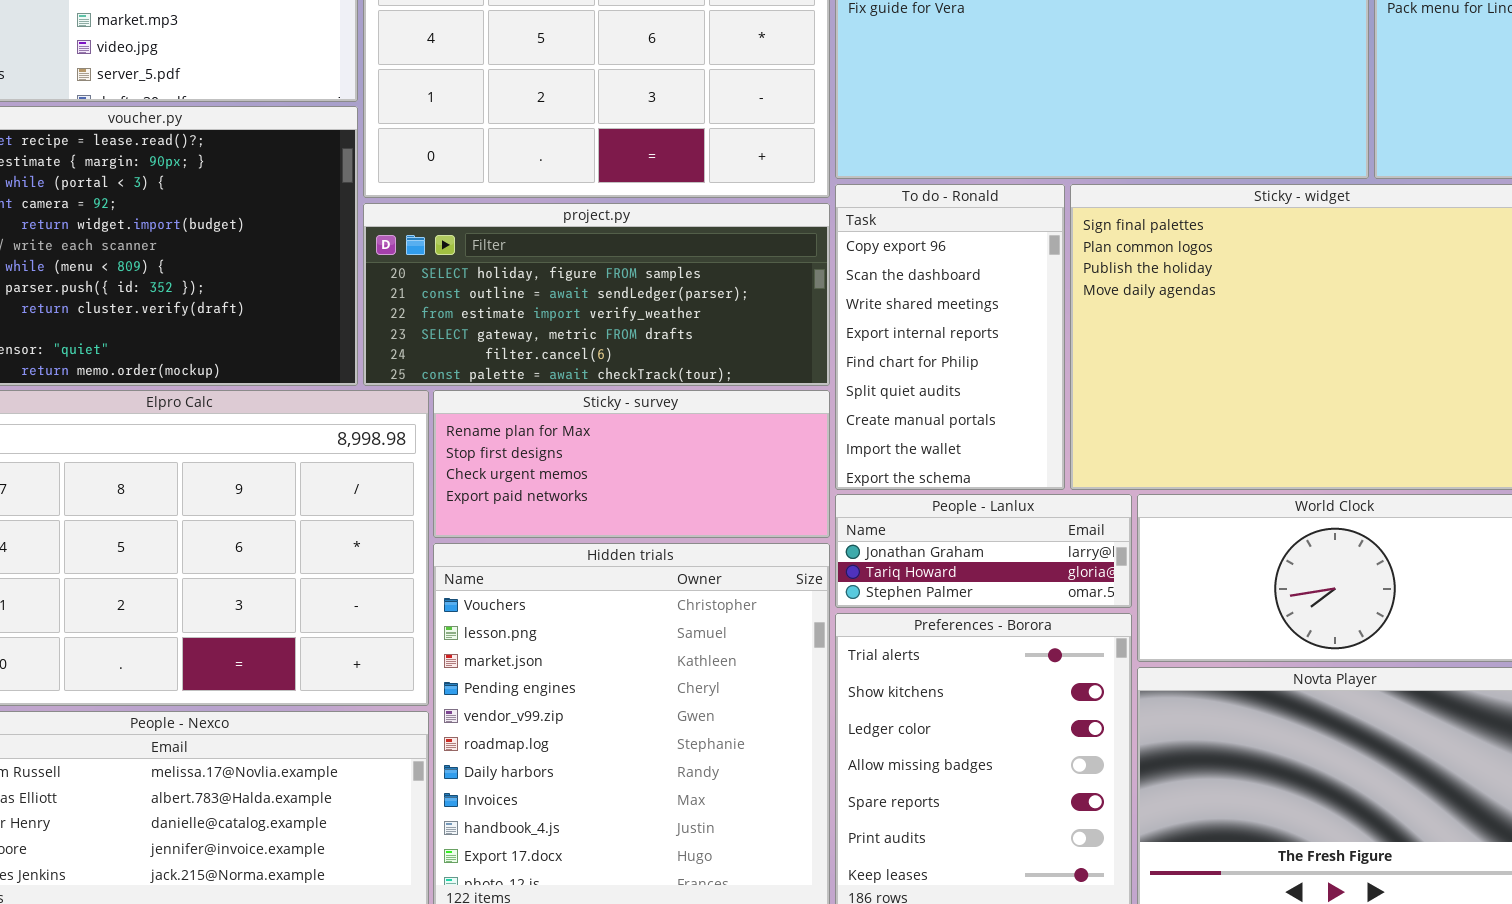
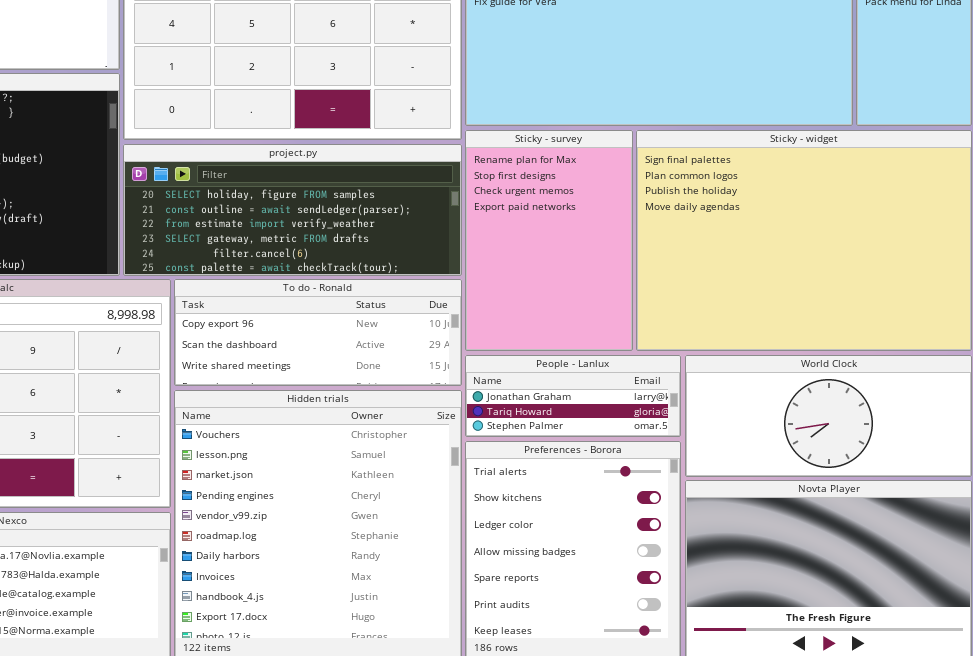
To do - Ronald: [835,184,1065,490] -> [174,279,462,386], moved, resized
Sticky - survey: [433,390,830,538] -> [465,130,633,351], moved, resized

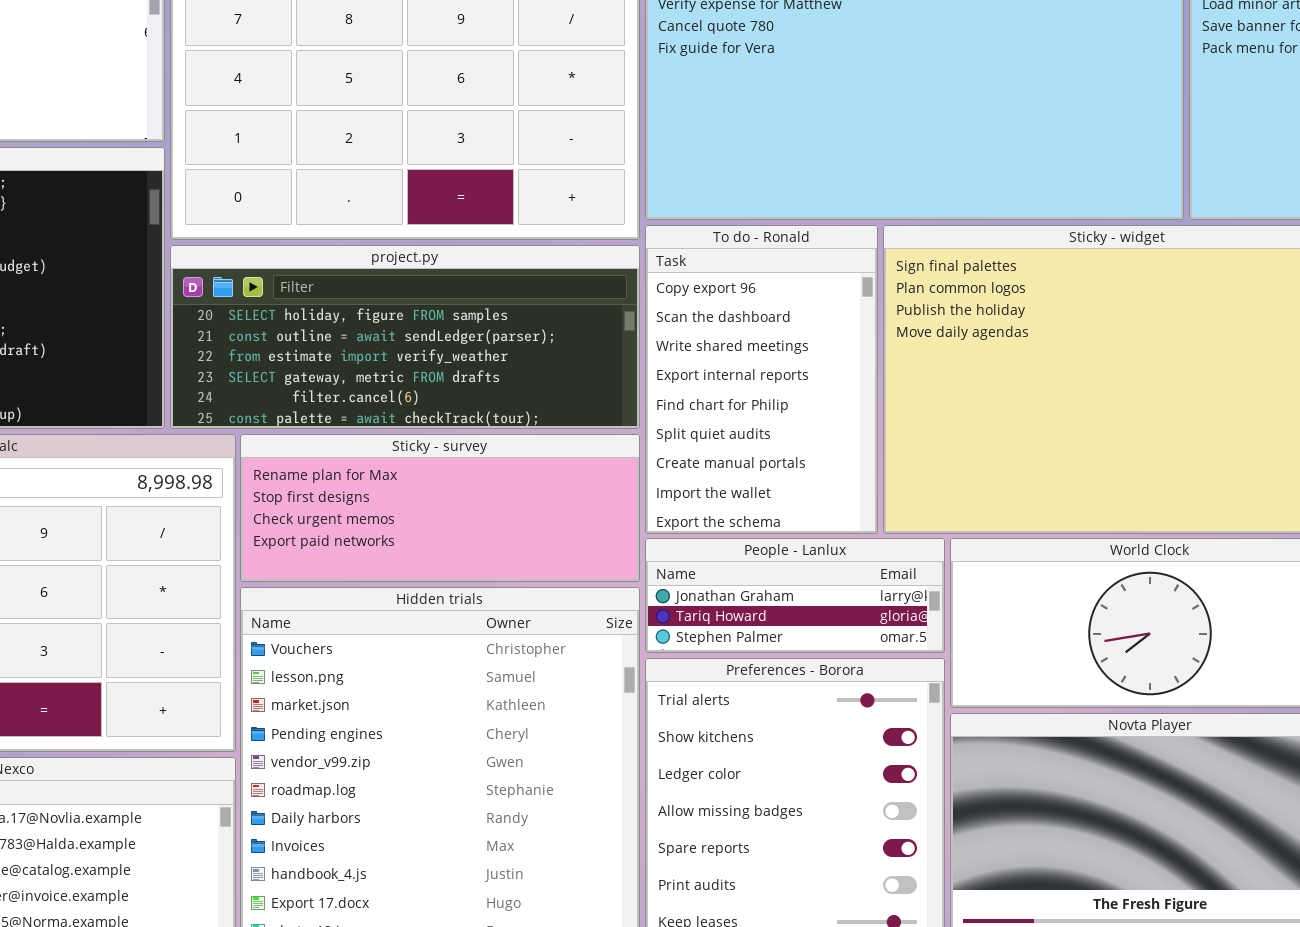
Sticky - survey: [465,130,633,351] -> [240,434,640,582], moved, resized
To do - Ronald: [174,279,462,386] -> [645,225,878,534], moved, resized

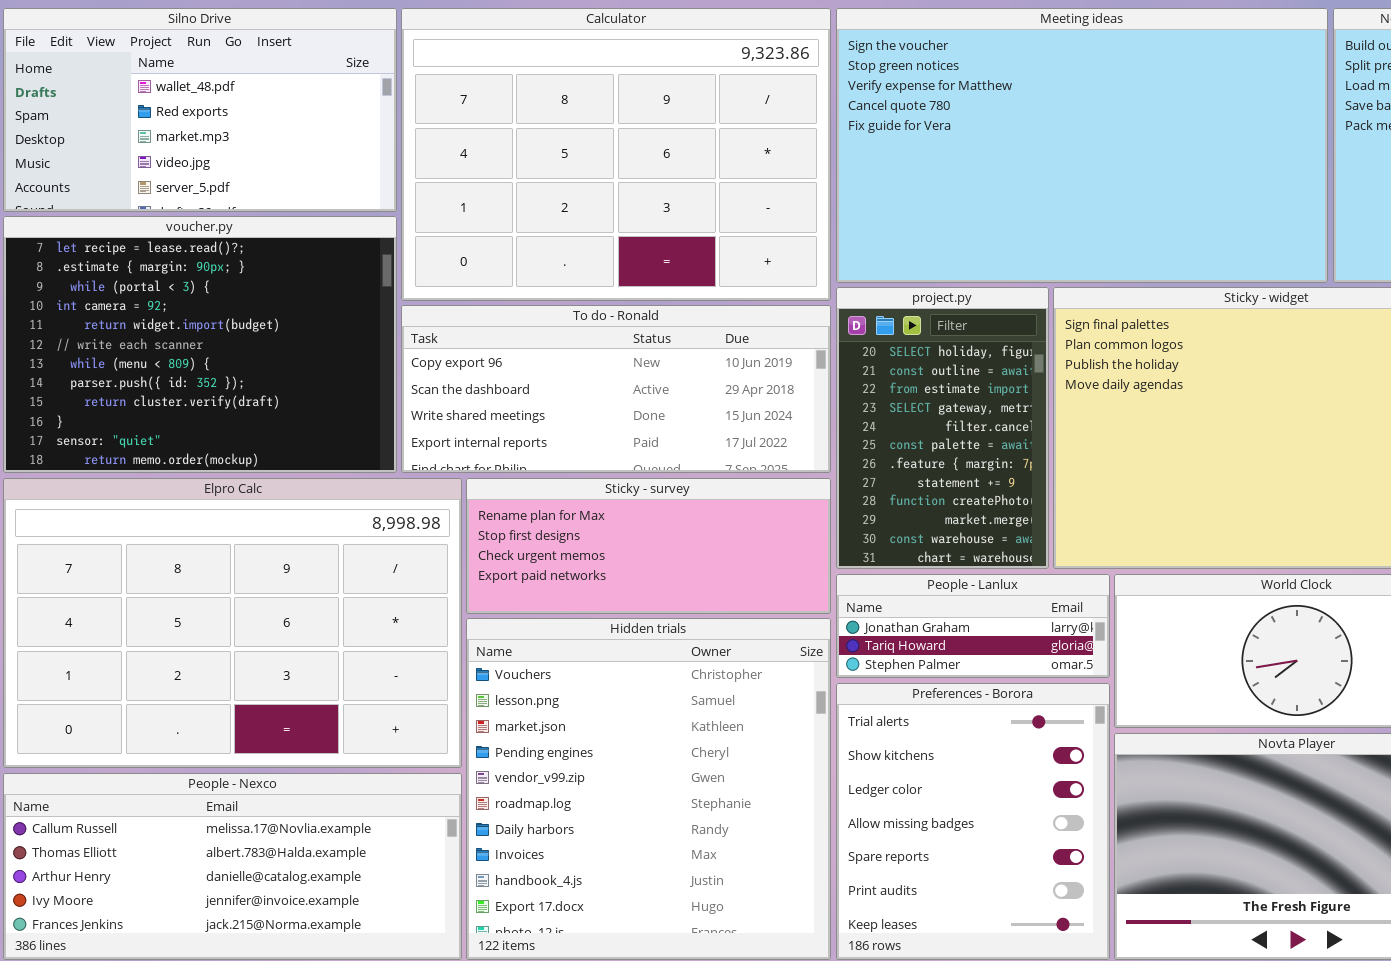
To do - Ronald: [645,225,878,534] -> [401,305,831,473], moved, resized
project.py: [170,245,640,429] -> [836,287,1049,569], moved, resized

